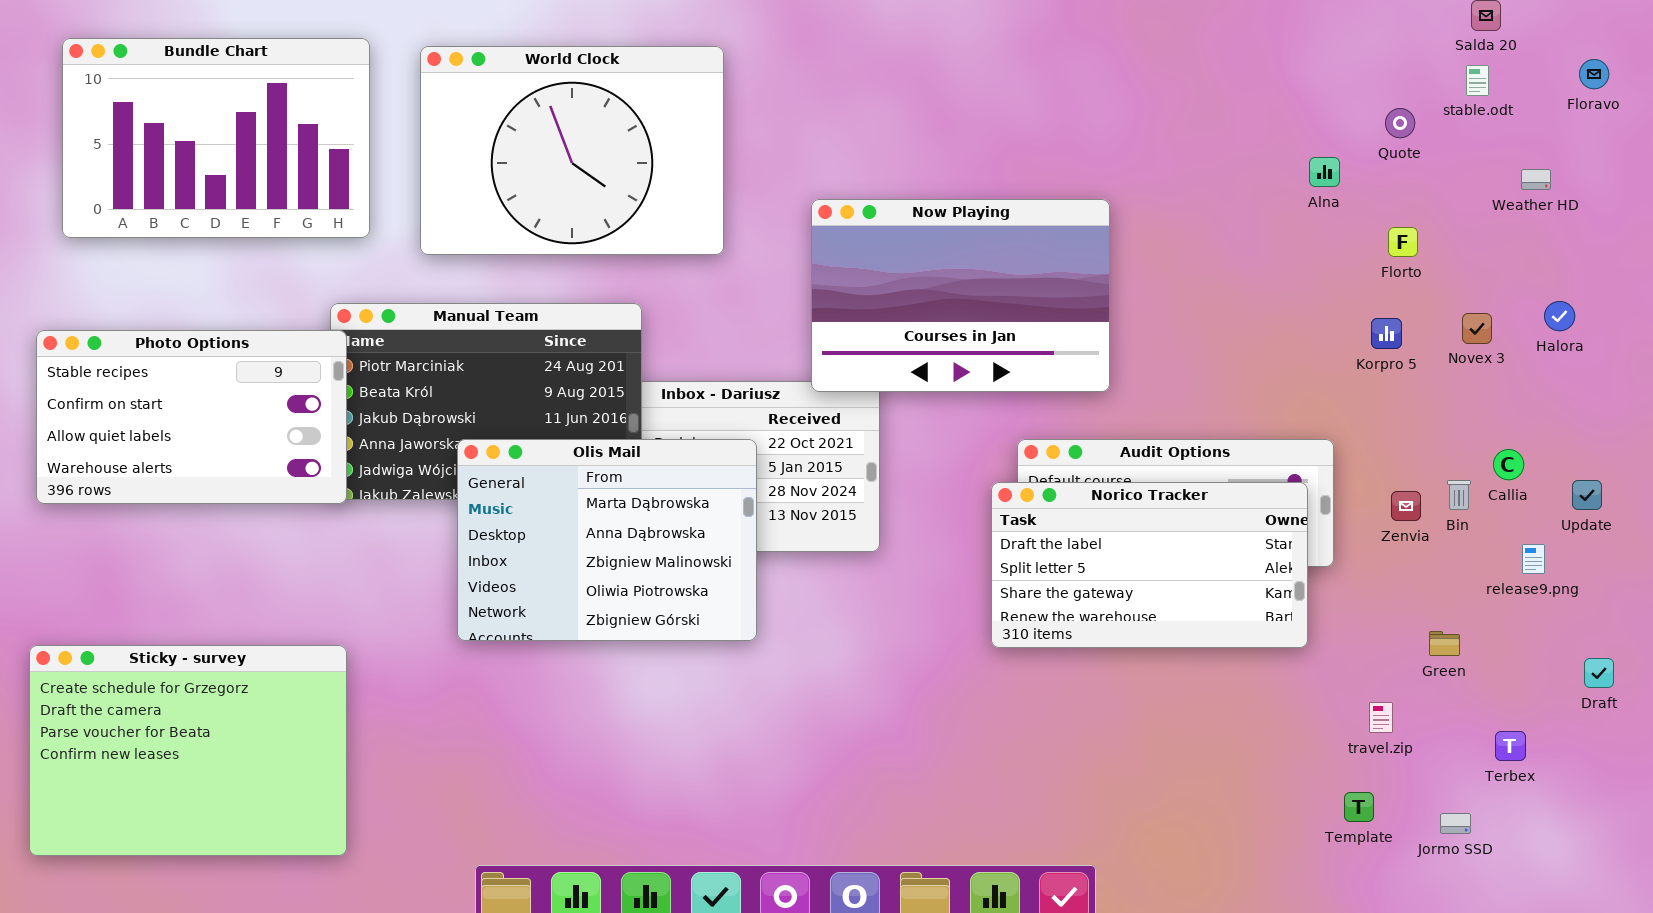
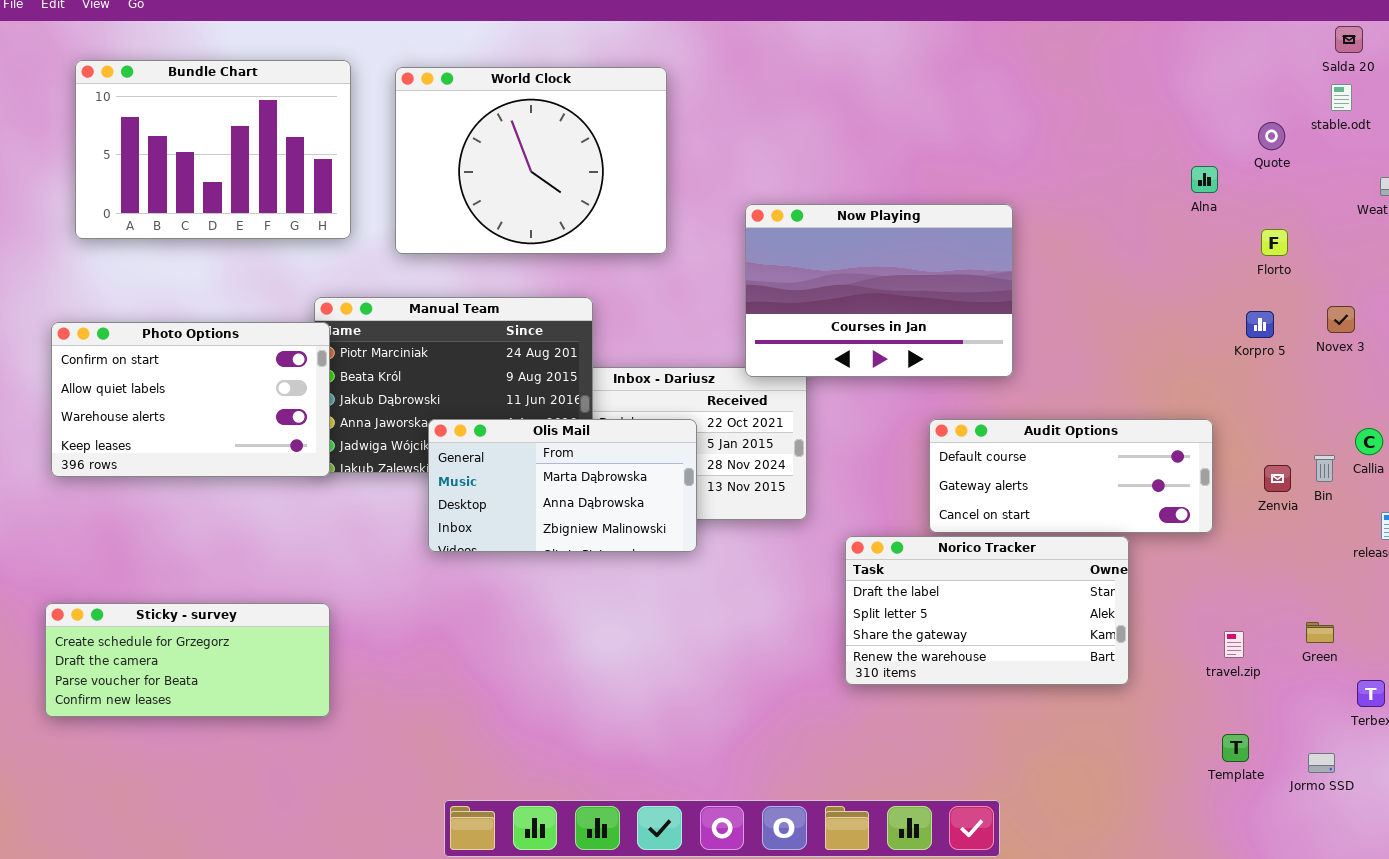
Photo Options: [36,330,347,504] -> [51,322,330,477], scrolled down 1 row
Olis Mail: [457,439,757,641] -> [428,419,697,552], resized
Norico Tracker: [991,482,1308,648] -> [845,536,1129,685], moved
Green: [1429,631,1460,656] -> [1306,622,1334,643], moved
Sticky - survey: [29,645,347,856] -> [45,603,330,717], resized
travel.zip: [1369,702,1393,733] -> [1224,631,1244,658], moved

